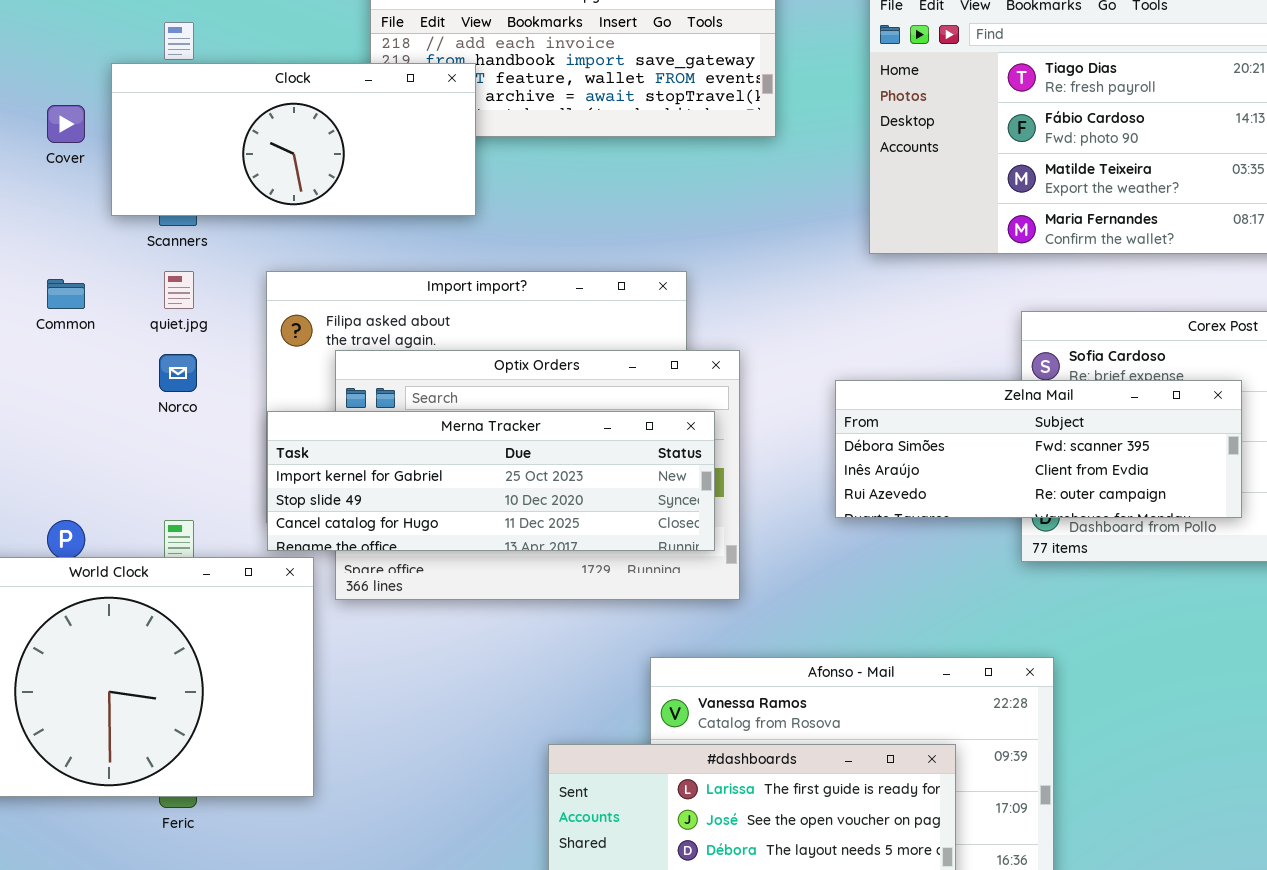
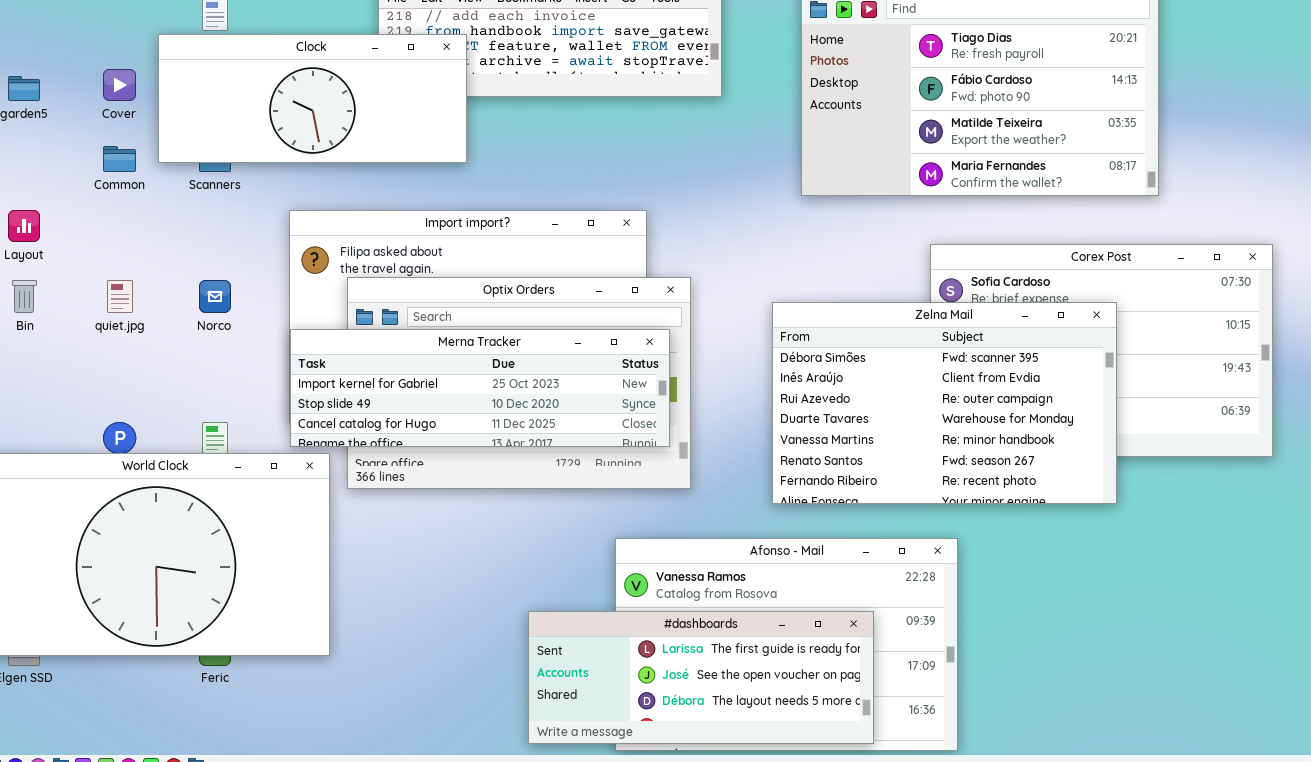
quiet.jpg: [164,271,194,309] -> [107,280,133,313], moved
Common: [47,279,85,309] -> [103,146,136,172], moved
Zelna Mail: [835,380,1242,518] -> [772,302,1117,504], resized

